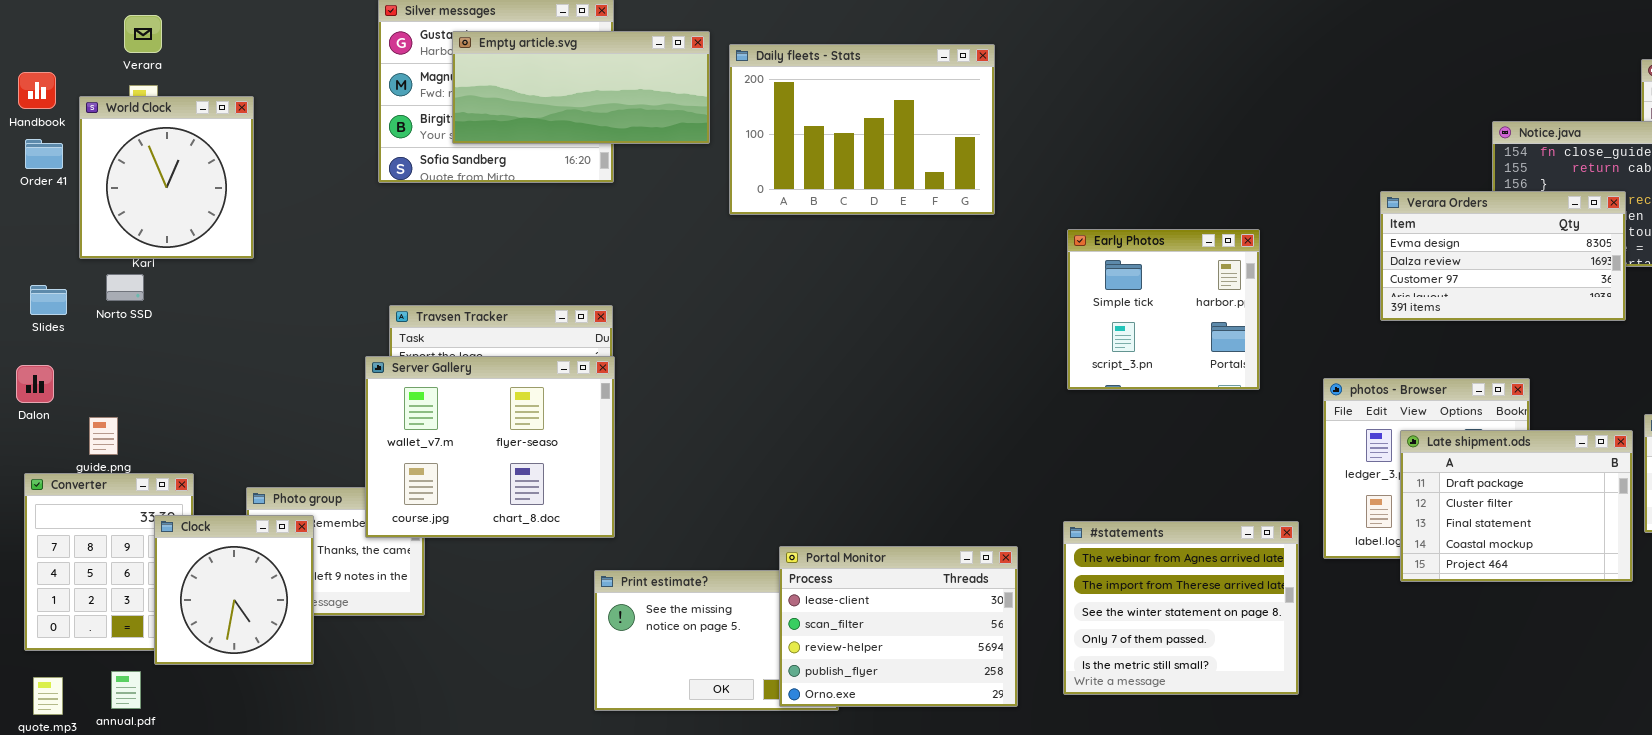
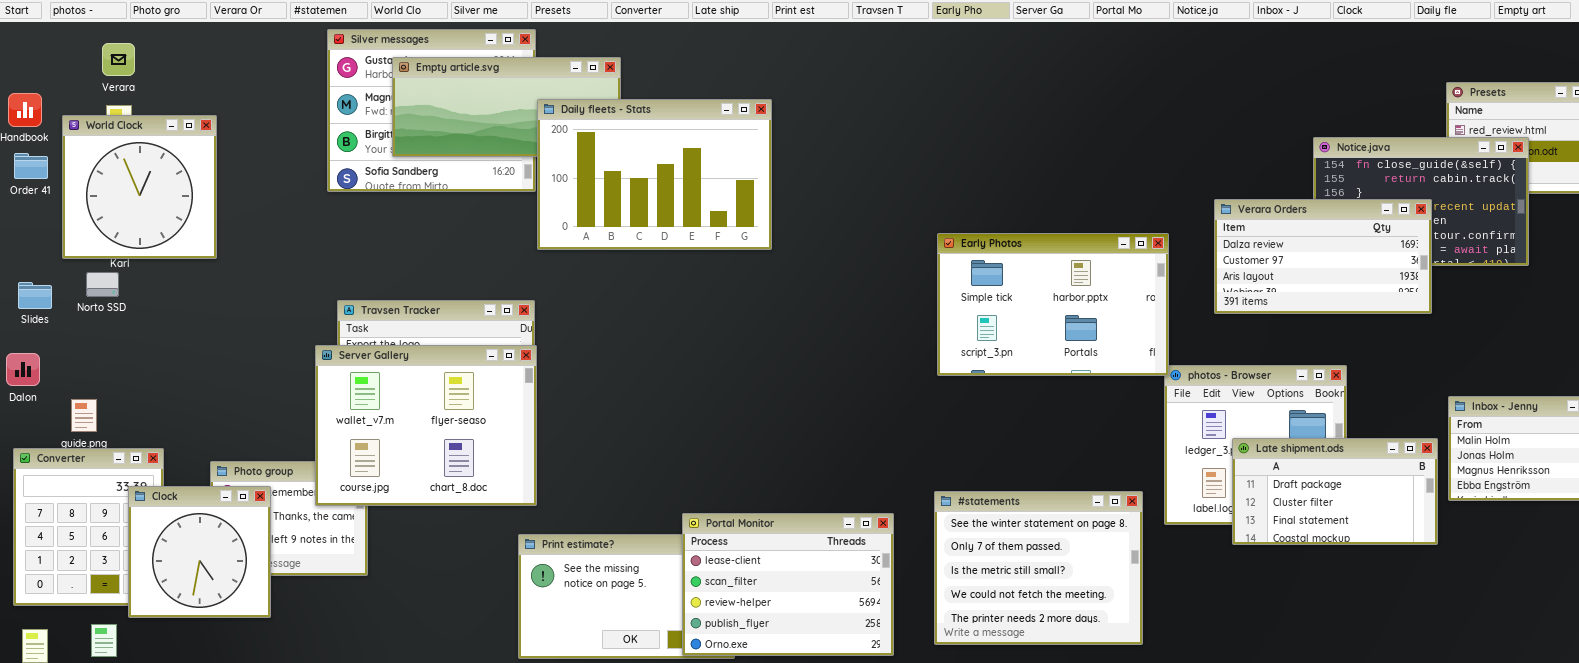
Daily fleets - Stats: [729,44,995,215] -> [537,99,772,250], moved
Verara Orders: [1380,191,1626,321] -> [1214,199,1432,314], scrolled down 1 row
Early Photos: [1067,229,1260,390] -> [937,233,1169,376], resized
Late shipment.ods: [1400,430,1633,582] -> [1232,438,1438,545], resized
#statements: [1063,521,1299,695] -> [934,491,1143,645], scrolled down 2 rows

